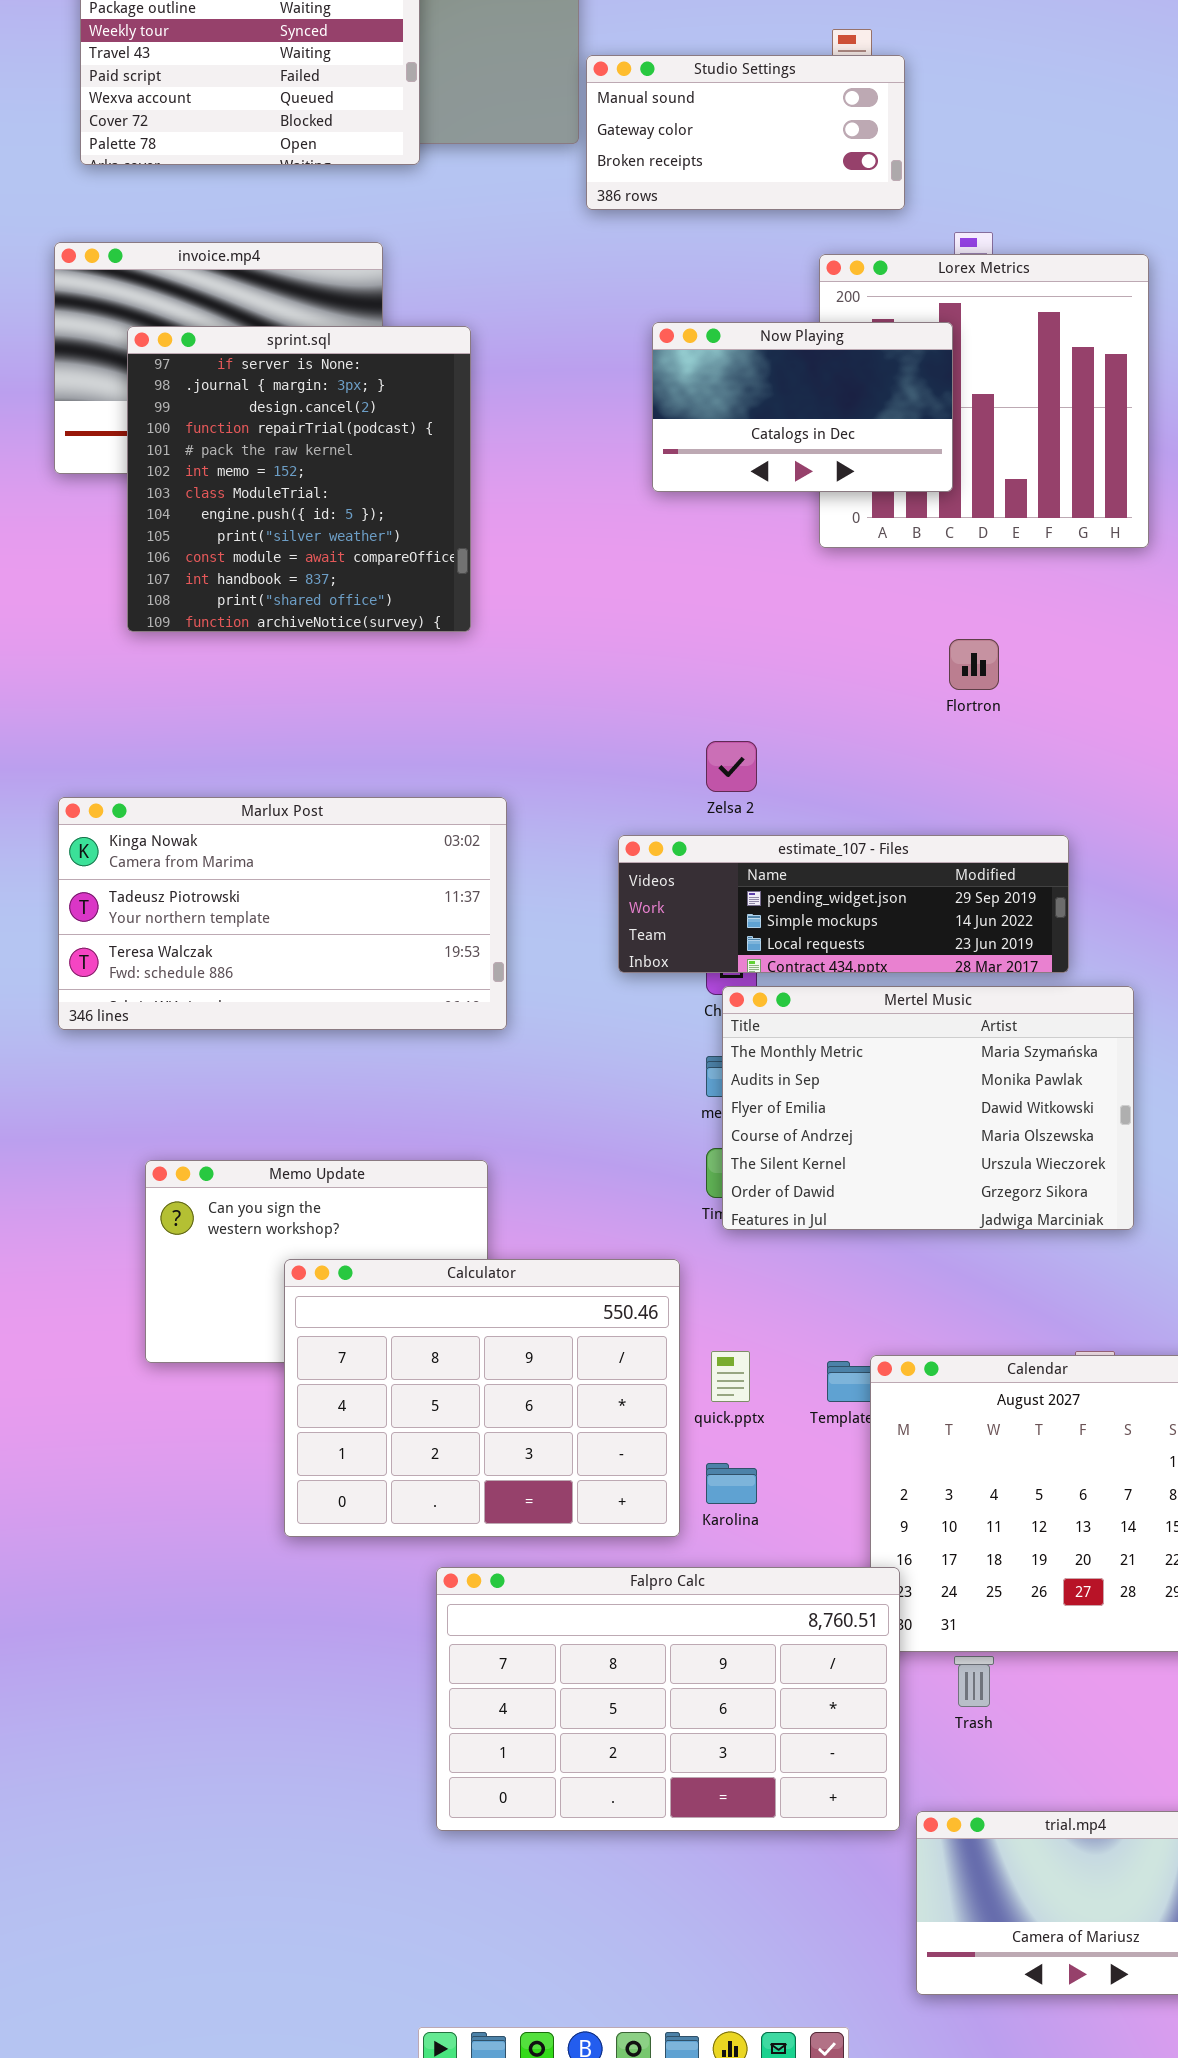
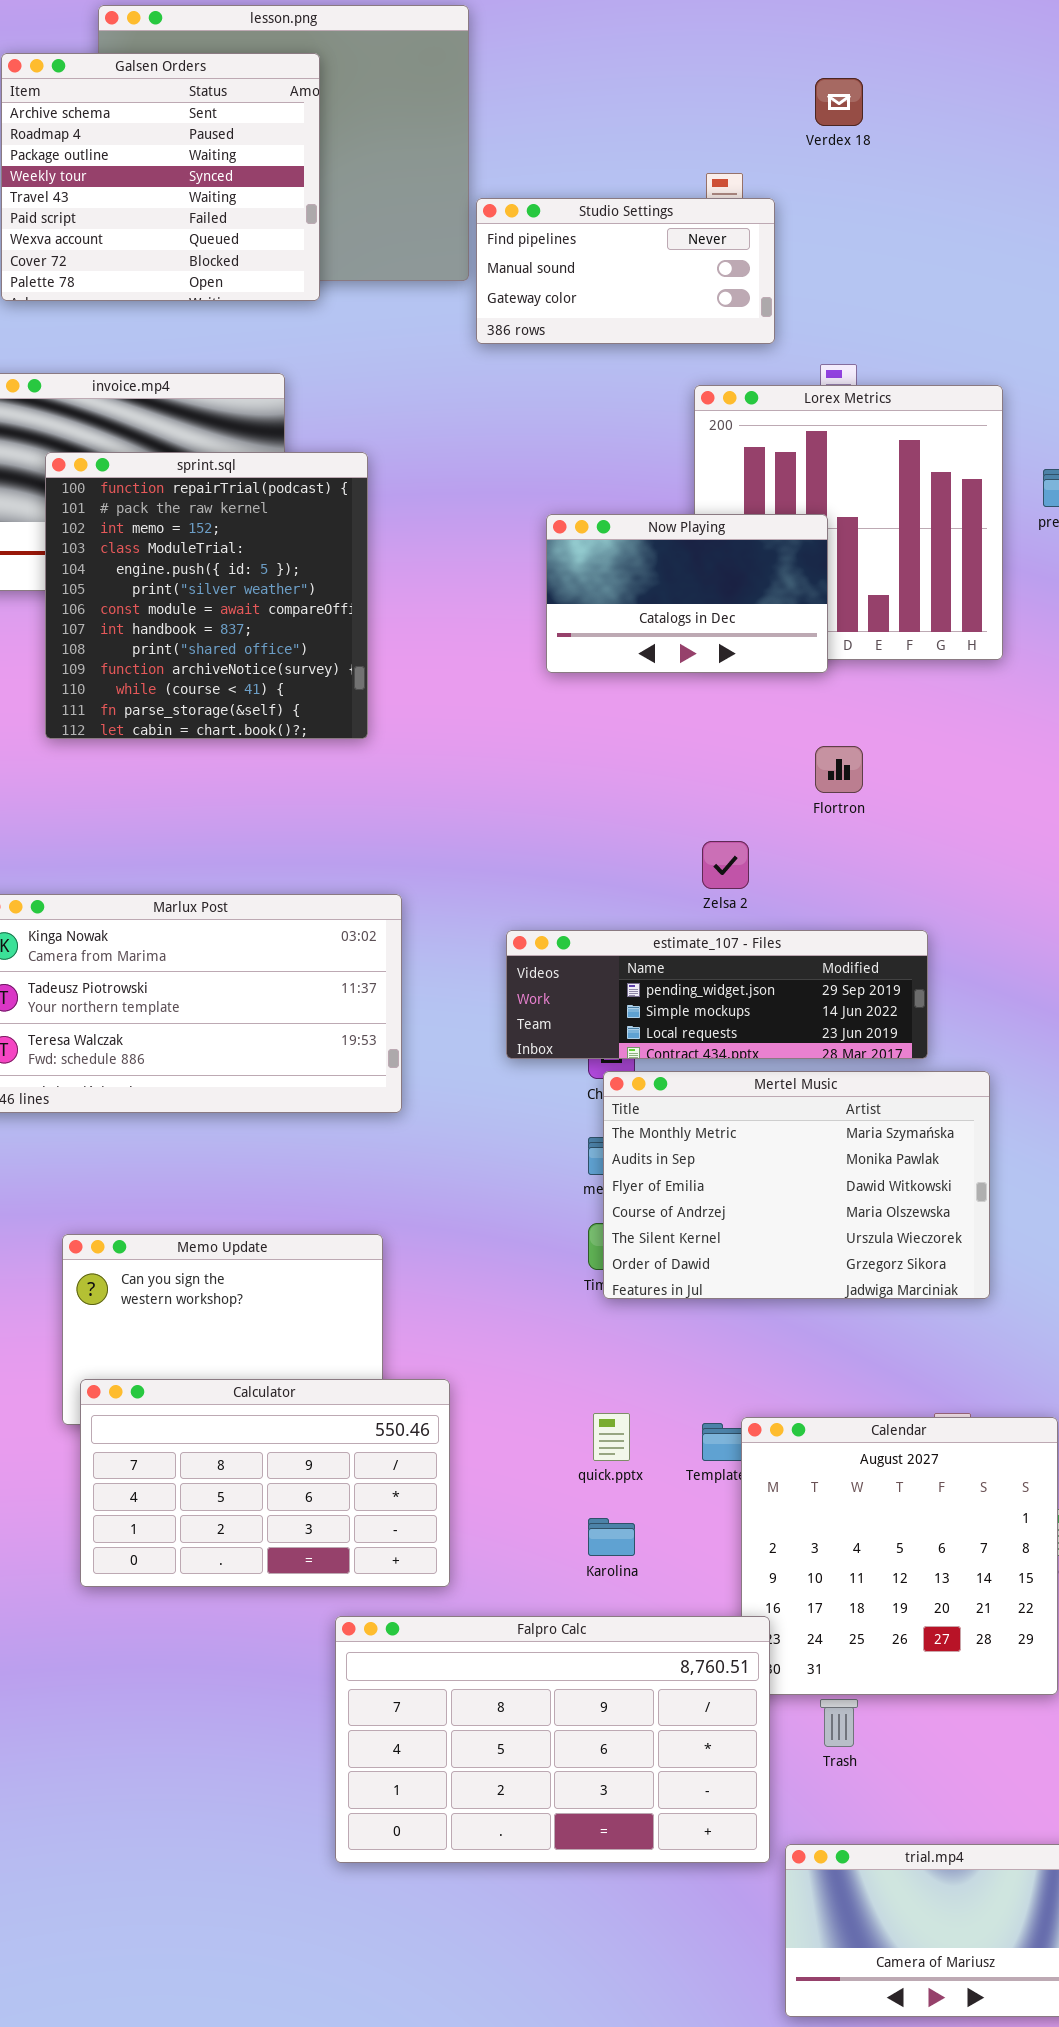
Studio Settings: [586,55,905,210] -> [476,198,775,344], scrolled up 1 row
Now Playing: [652,322,953,492] -> [546,514,828,673], moved
sprint.sql: [127,326,471,632] -> [45,452,368,739], scrolled down 3 rows
Zelsa 2: [706,741,757,792] -> [702,841,749,889], moved
Calculator: [284,1259,680,1537] -> [80,1379,450,1587], moved, resized

